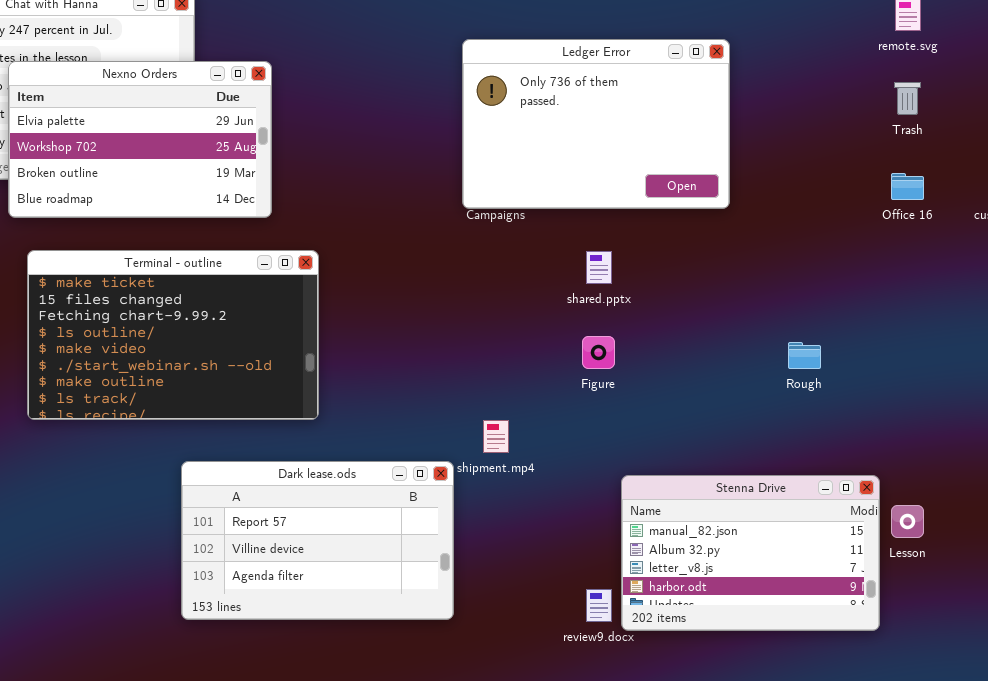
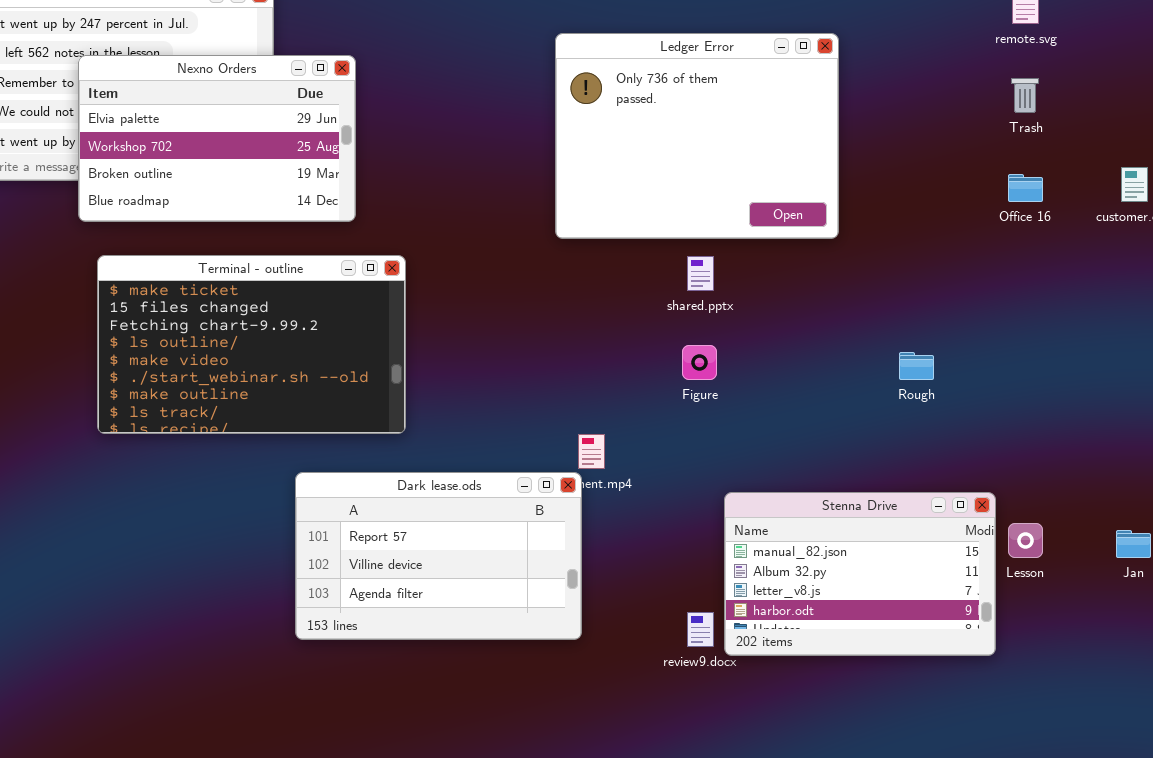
Ledger Error: [462,39,730,209] -> [555,33,839,239], resized
Dark lease.ods: [181,461,454,620] -> [295,472,582,640], moved

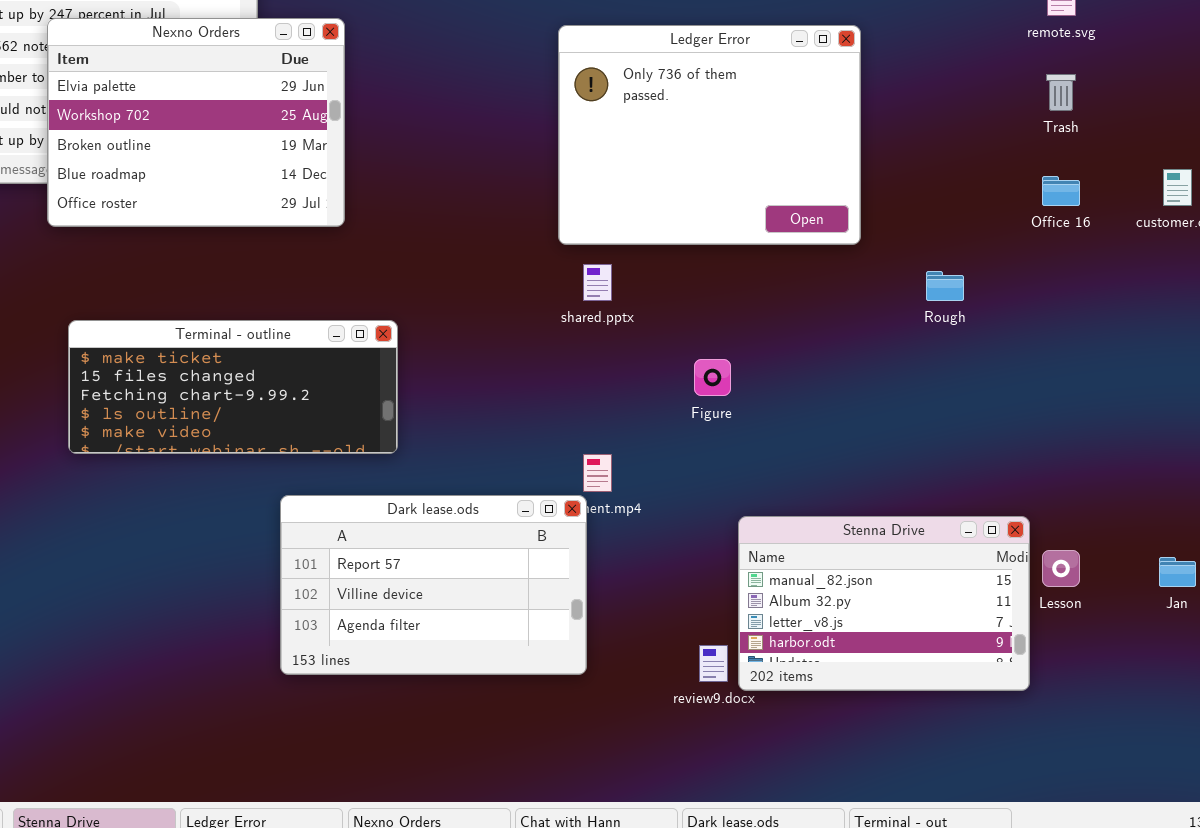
Nexno Orders: [78,55,356,222] -> [47,18,345,227], resized
Terminal - outline: [97,255,406,434] -> [68,320,398,454], resized
shared.pptx: [687,256,714,291] -> [583,264,612,301], moved
Rough: [899,352,934,380] -> [926,271,964,301], moved

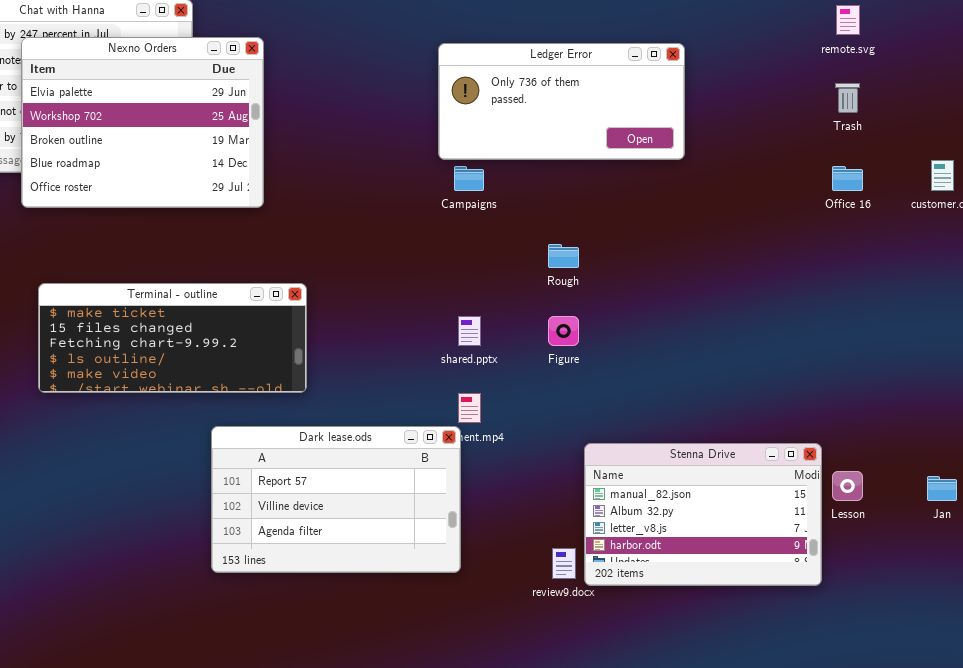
Ledger Error: [558,25,861,245] -> [438,43,685,160], resized
shared.pptx: [583,264,612,301] -> [458,316,481,346], moved
Rough: [926,271,964,301] -> [548,244,579,268], moved

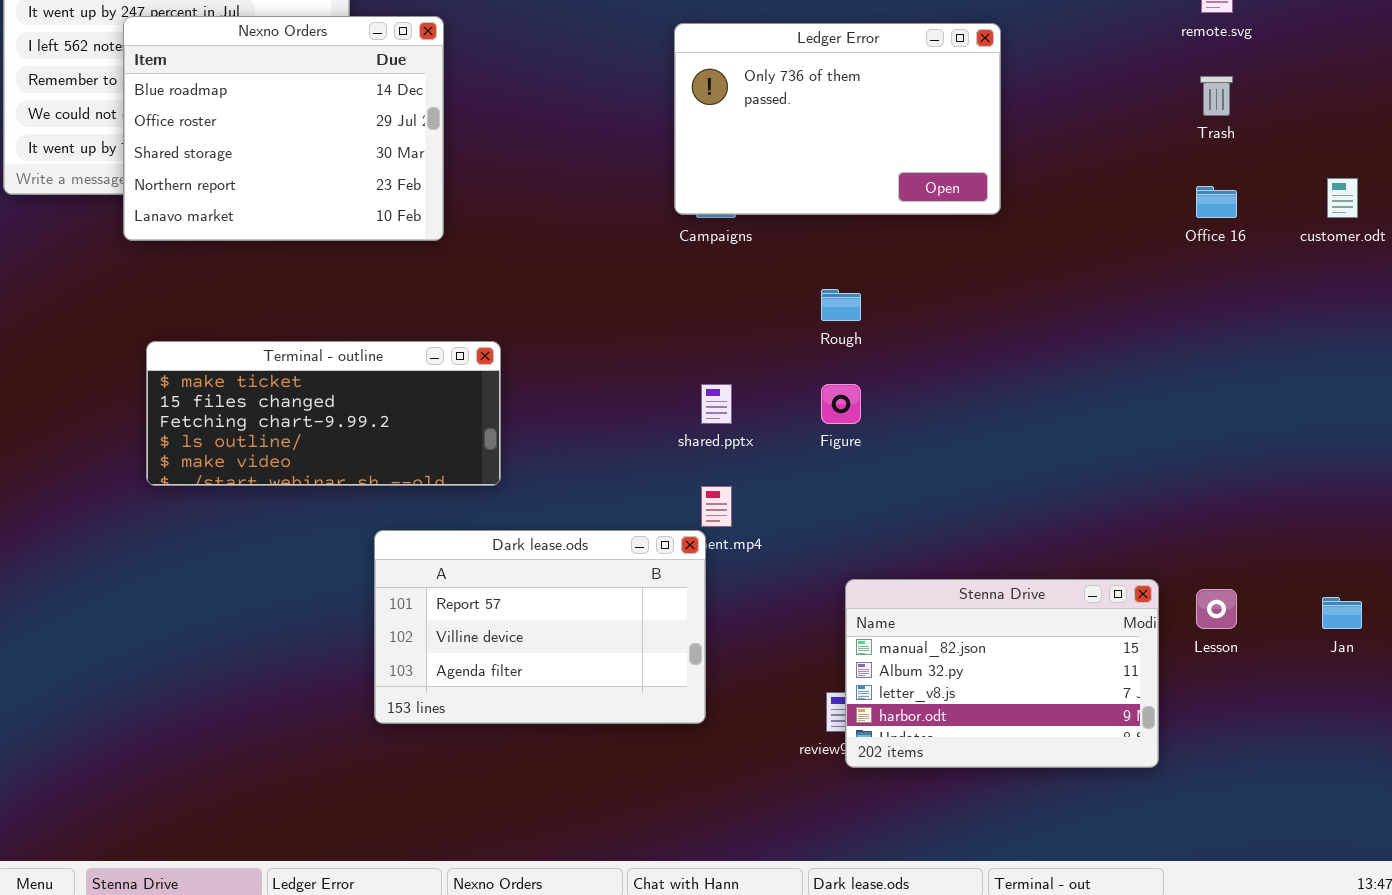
Nexno Orders: [21,37,264,208] -> [123,16,444,241], scrolled down 3 rows
Ledger Error: [438,43,685,160] -> [674,23,1001,215], resized
Stenna Drive: [584,443,822,586] -> [845,579,1159,768], moved

